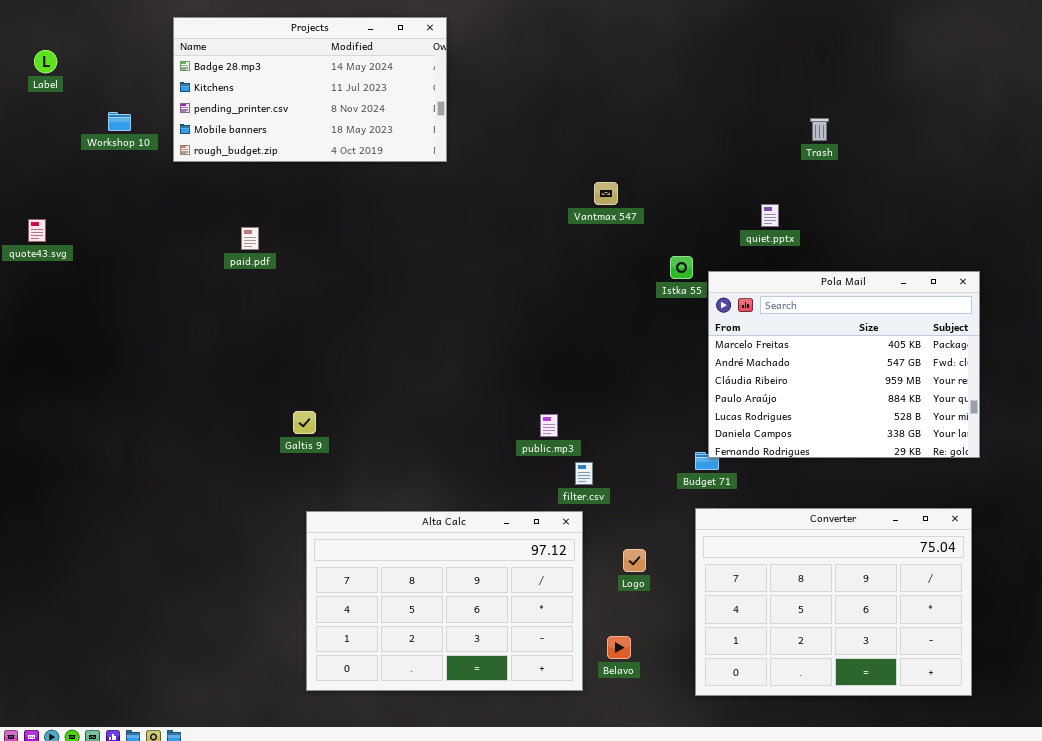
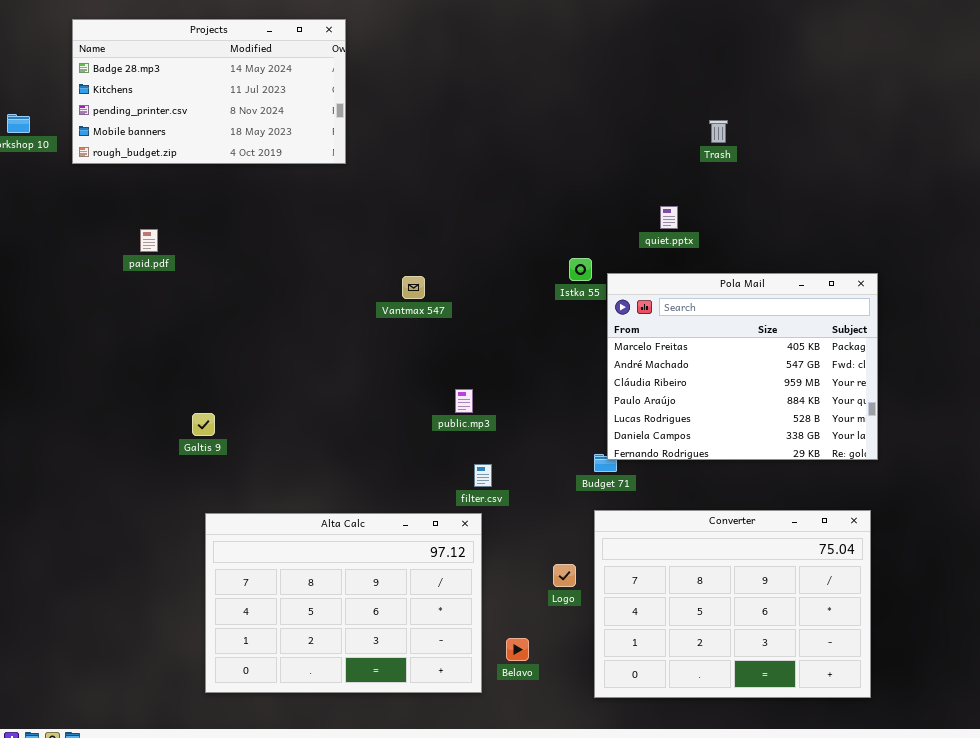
Vantmax 547: [594,182,618,205] -> [402,276,425,299], moved
public.mp3: [540,414,558,437] -> [455,389,473,413], moved
Logo: [623,549,646,572] -> [553,564,576,587], moved

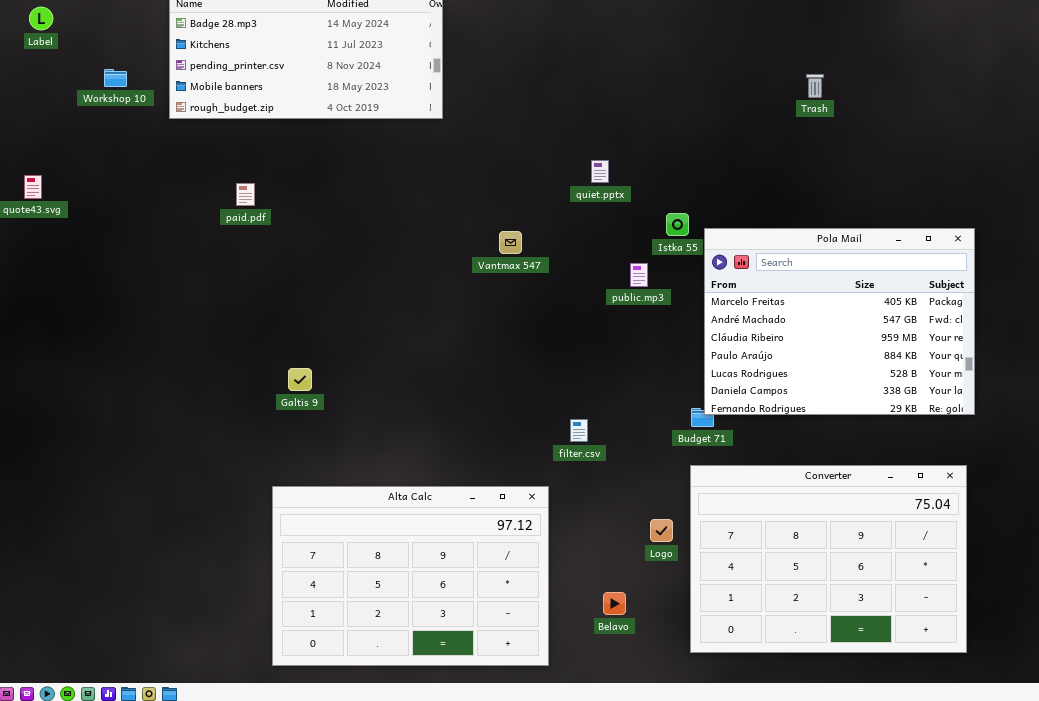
quiet.pptx: [660,206,678,229] -> [591,160,609,183], moved
public.mp3: [455,389,473,413] -> [630,263,648,287], moved
Alta Calc: [205,513,482,693] -> [272,486,549,666], moved

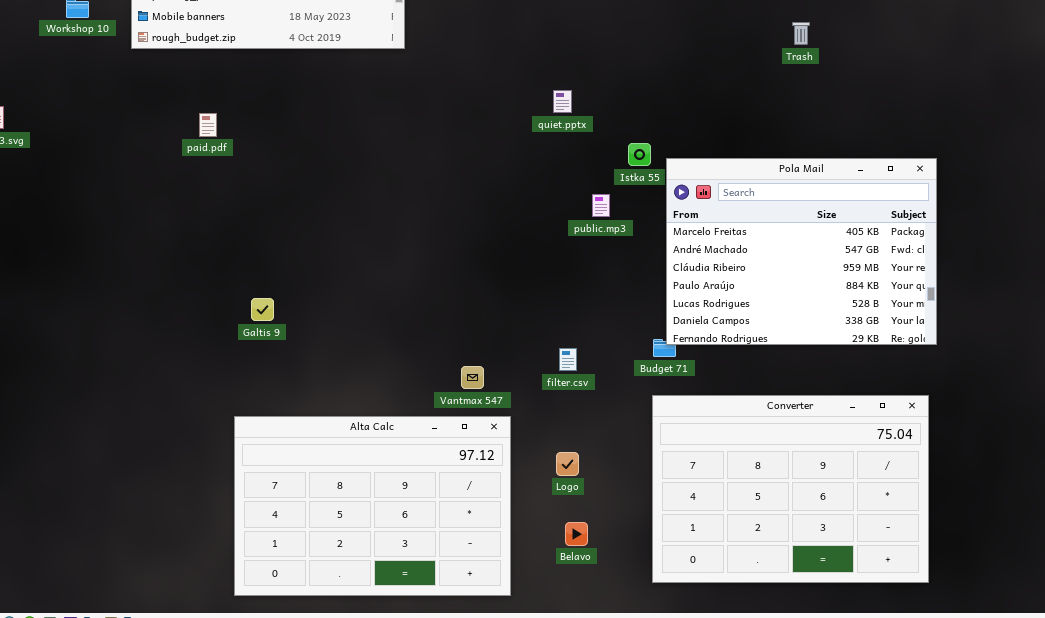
Trash: [806,74,824,98] -> [792,22,810,45], moved
Vantmax 547: [499,231,522,254] -> [461,366,484,389], moved
filter.csv: [570,419,588,442] -> [559,348,577,371], moved
Logo: [650,519,673,542] -> [556,452,579,476], moved

